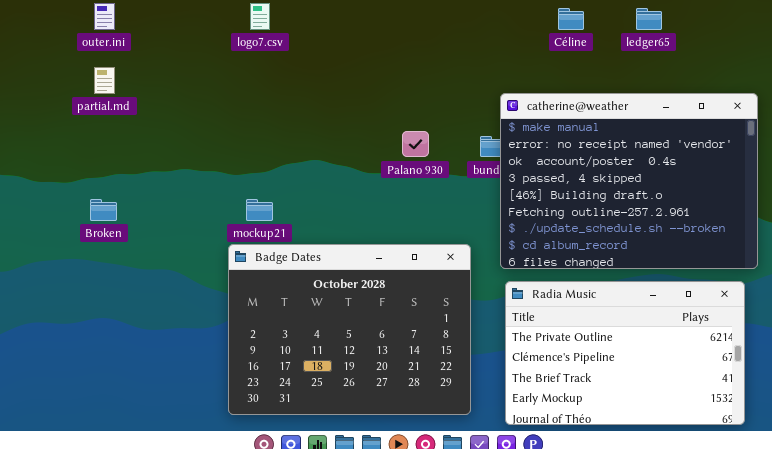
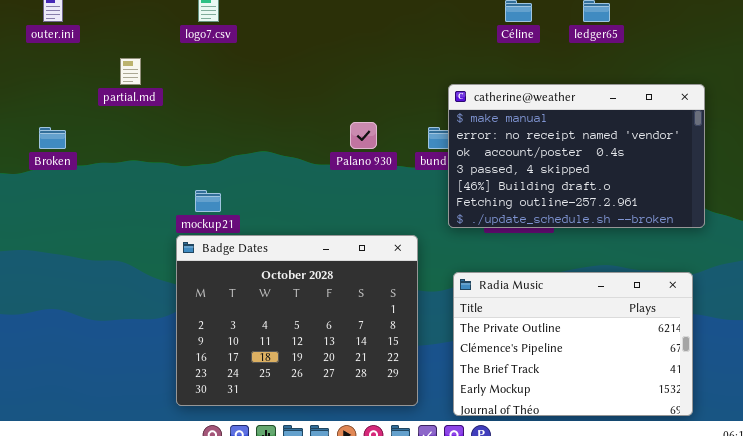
partial.md: [94,67,115,94] -> [120,58,141,85], moved
catherine@weather: [500,93,758,269] -> [448,84,705,228], resized
Broken: [90,199,117,221] -> [39,127,66,149], moved

